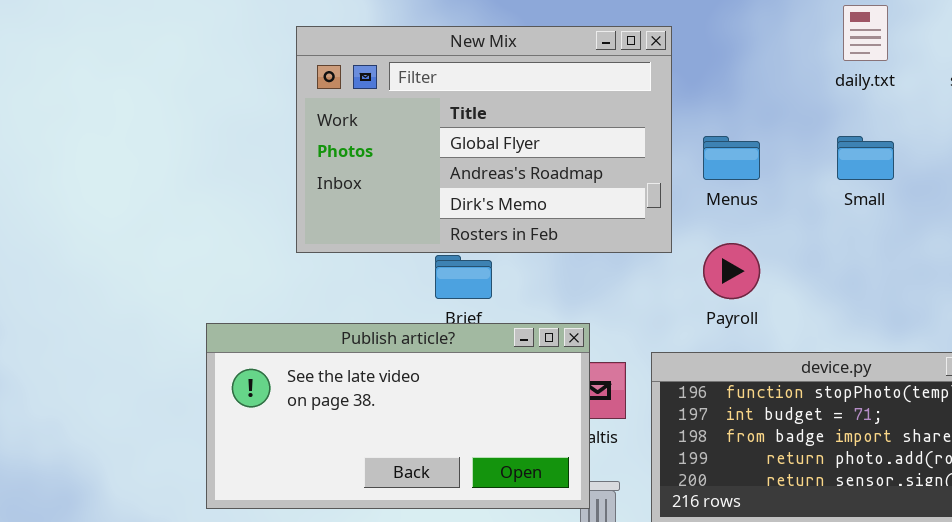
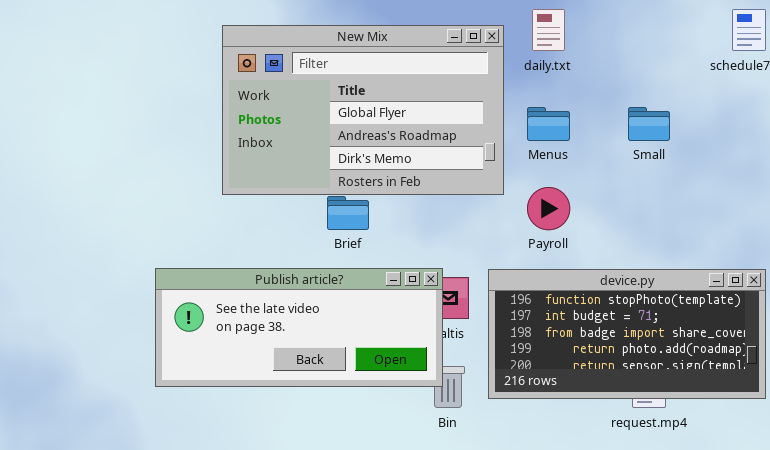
daily.txt: [843,5,888,61] -> [532,9,565,51], moved
Publish article?: [206,323,590,509] -> [155,268,443,387], resized

